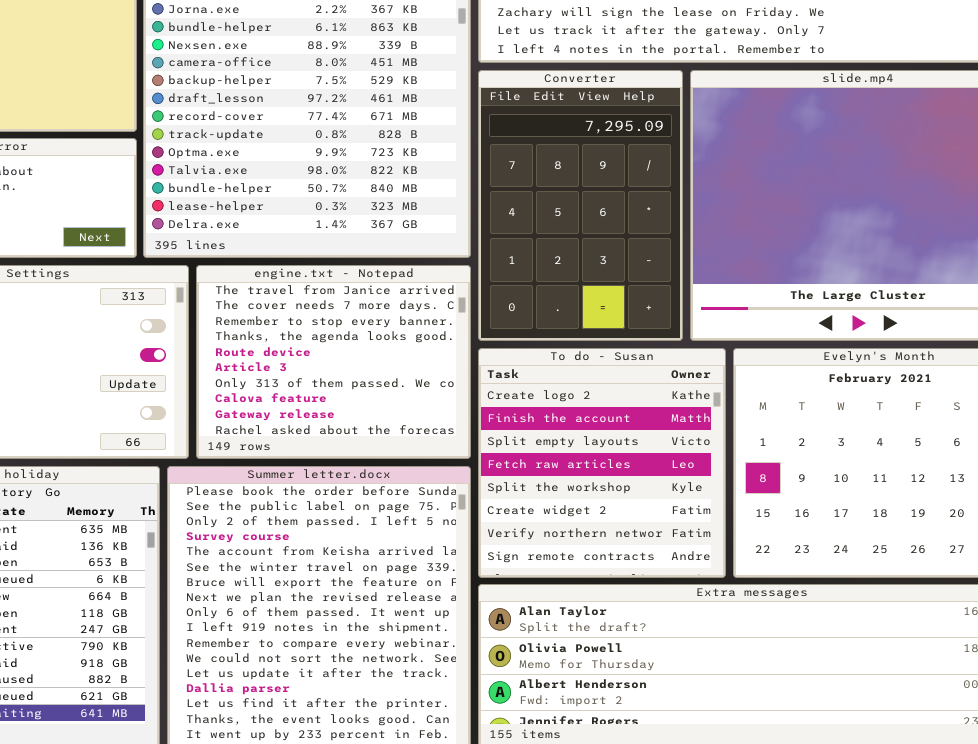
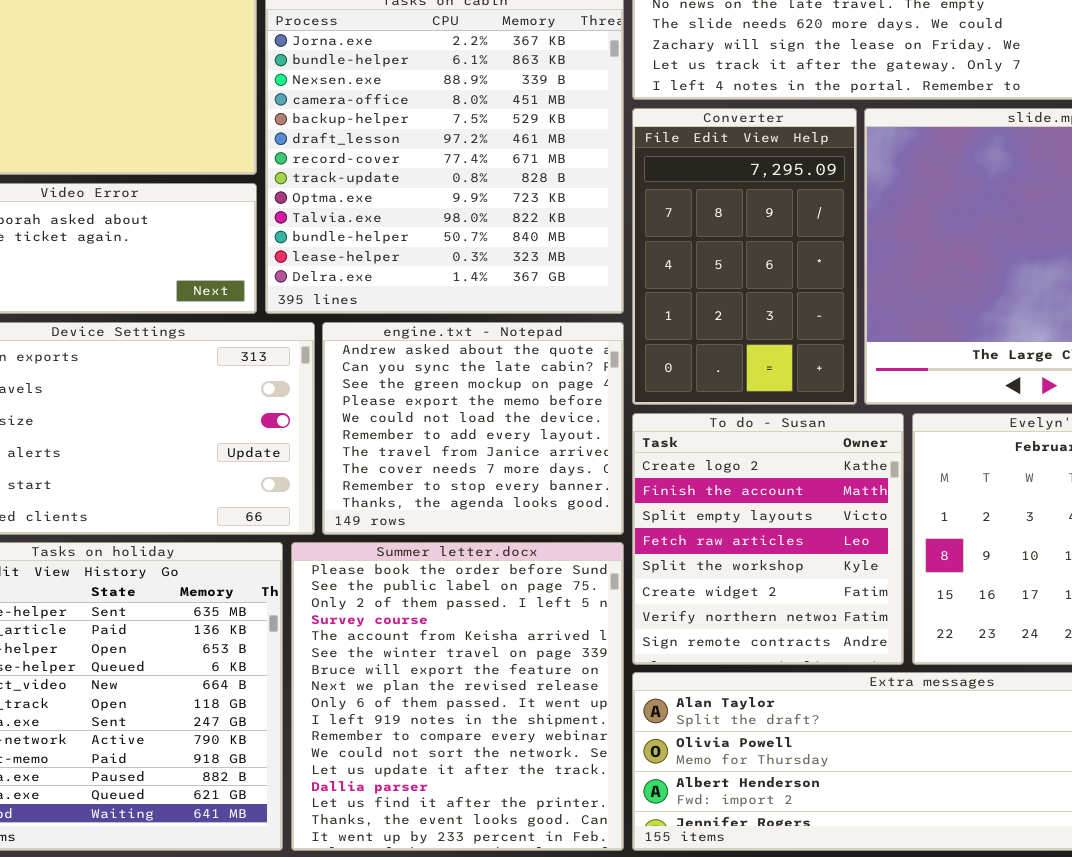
engine.txt - Notepad: [196,265,471,459] -> [322,322,624,535], scrolled up 6 rows

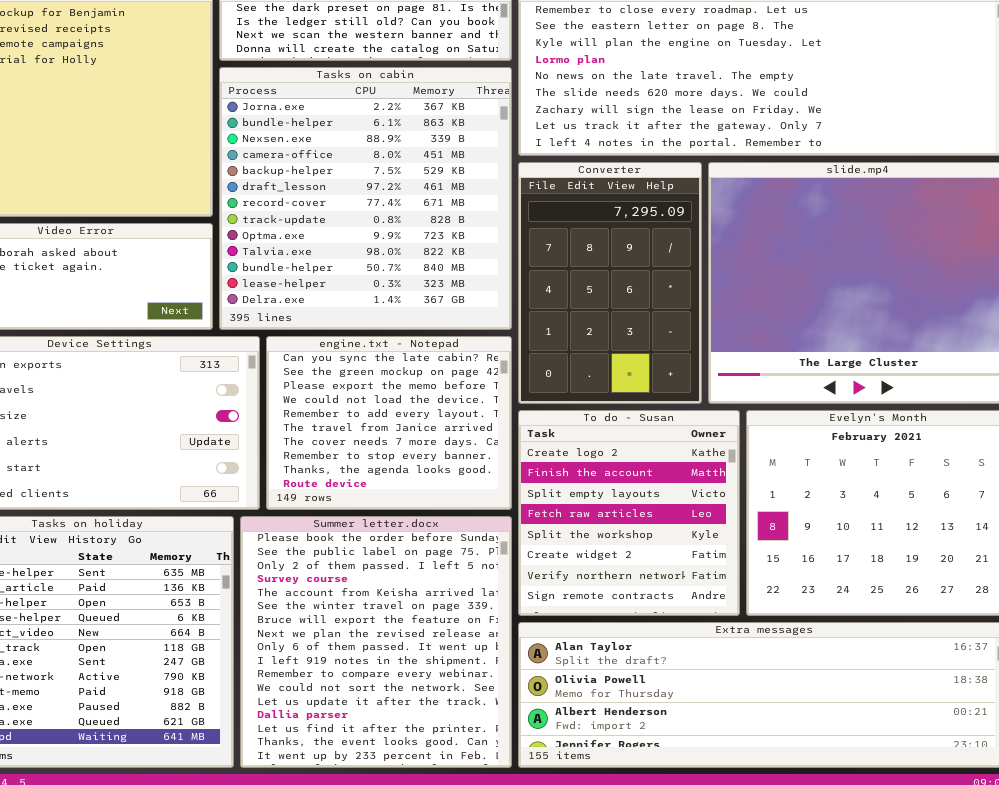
engine.txt - Notepad: [322,322,624,535] -> [266,336,512,510], scrolled down 1 row

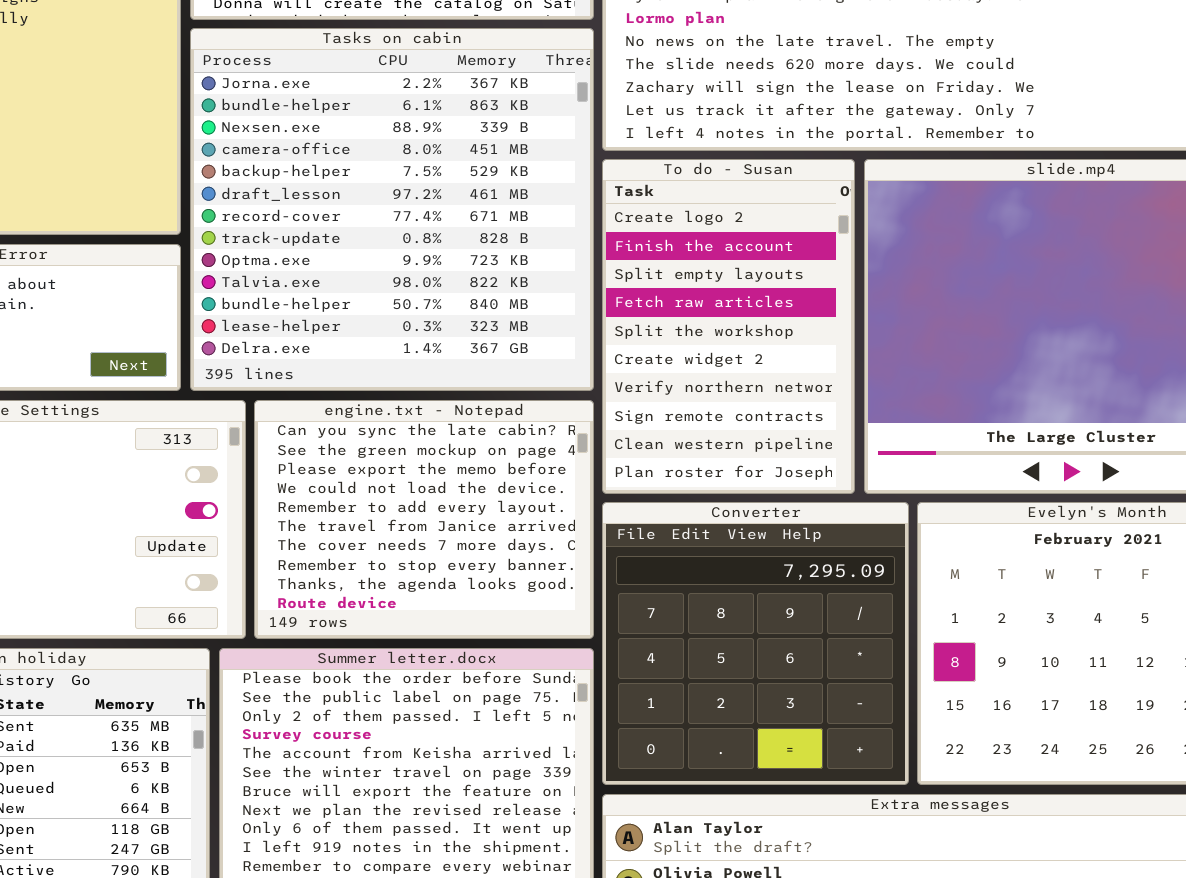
Converter: [518,162,702,404] -> [602,502,909,785], moved, resized
To do - Susan: [518,410,740,616] -> [602,159,855,494], moved, resized

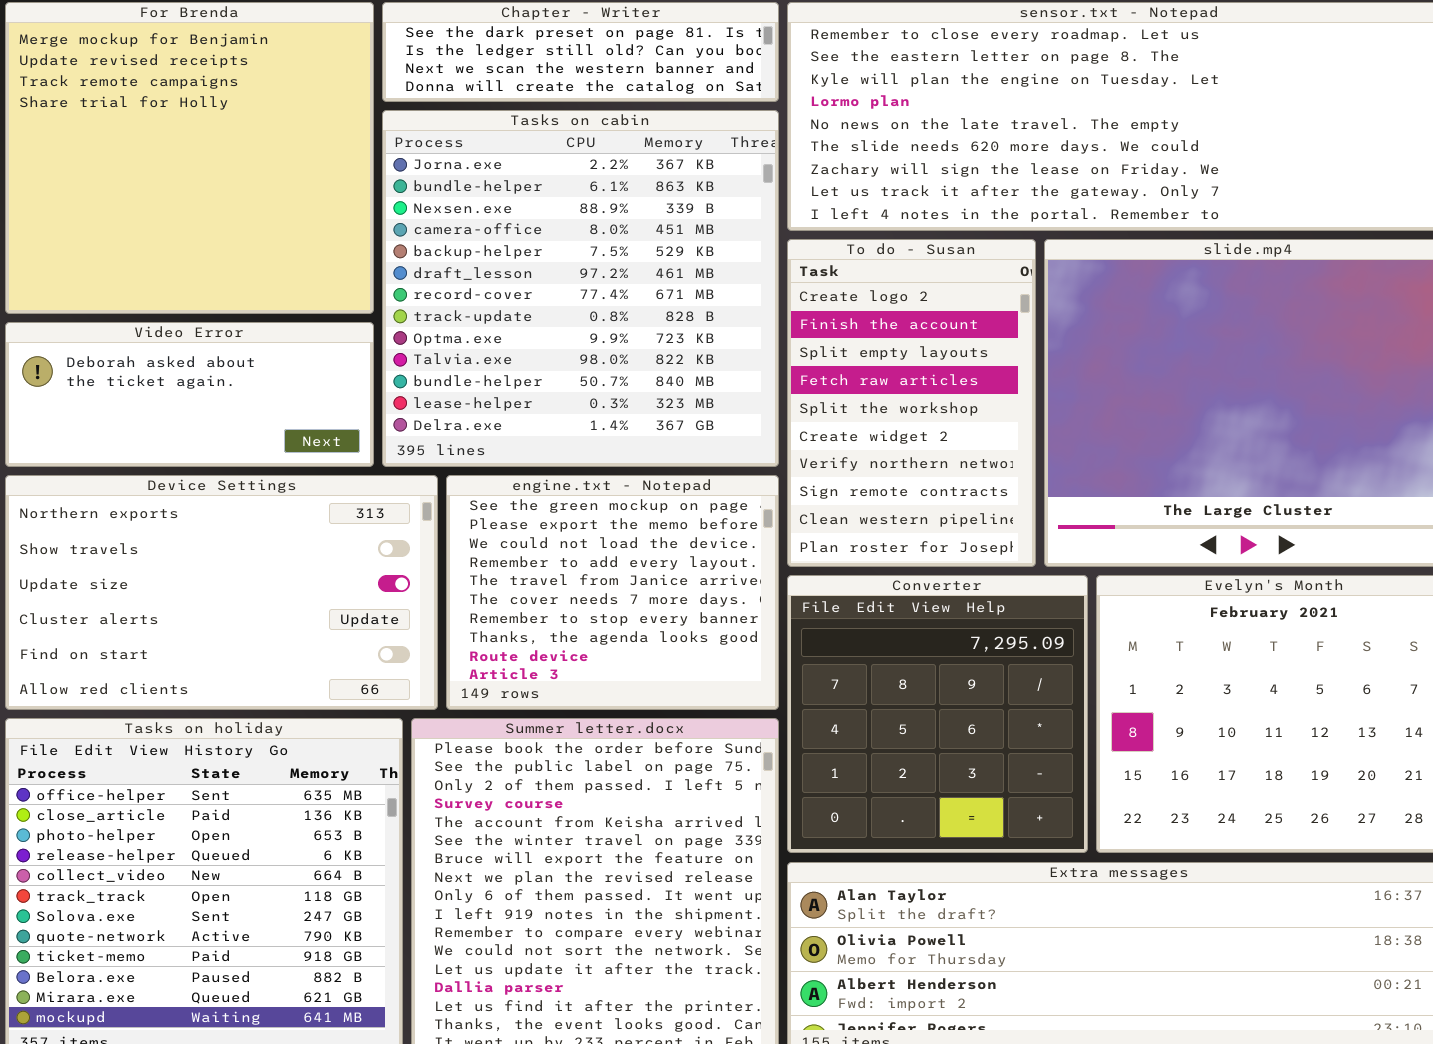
engine.txt - Notepad: [254,400,594,639] -> [446,475,779,710], scrolled down 1 row

